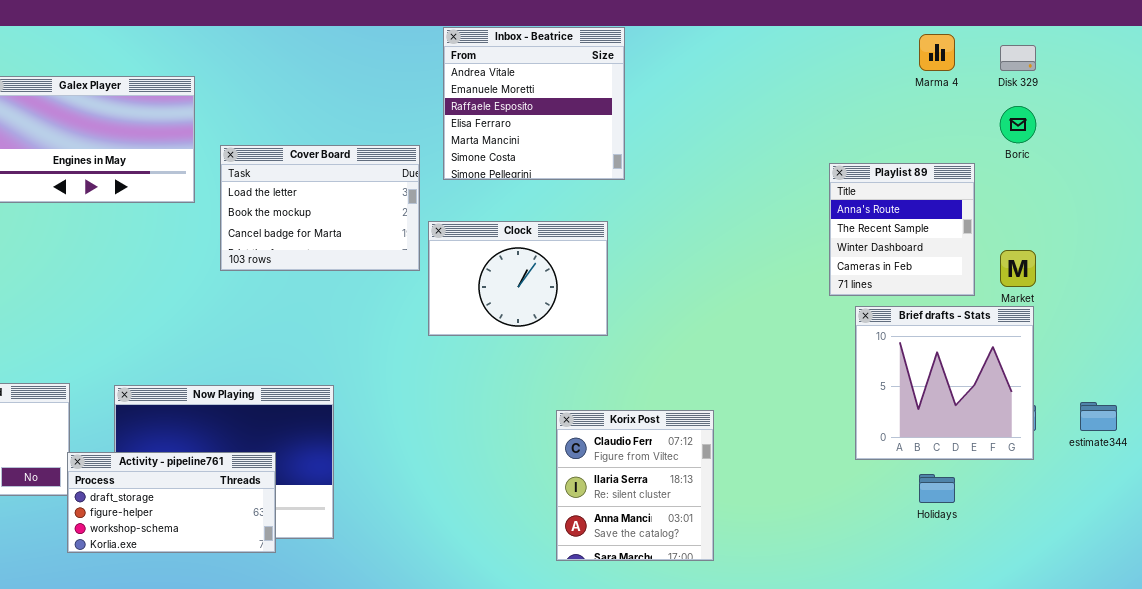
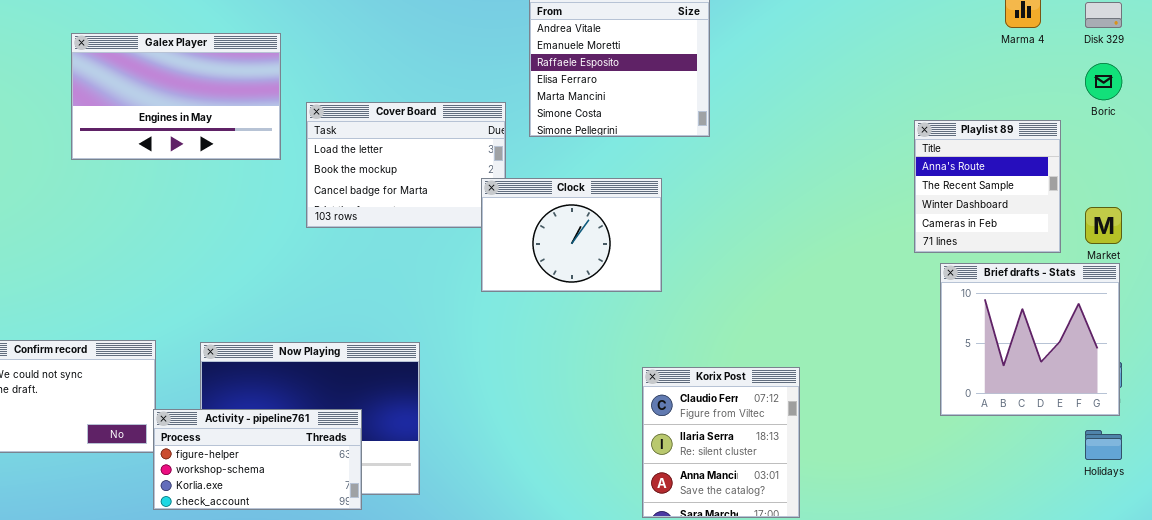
Clock: [428,221,608,336] -> [481,178,662,292], moved
Activity - pipeline761: [67,452,276,553] -> [153,409,362,510], scrolled down 1 row
Holidays: [919,474,955,503] -> [1085,430,1122,460], moved

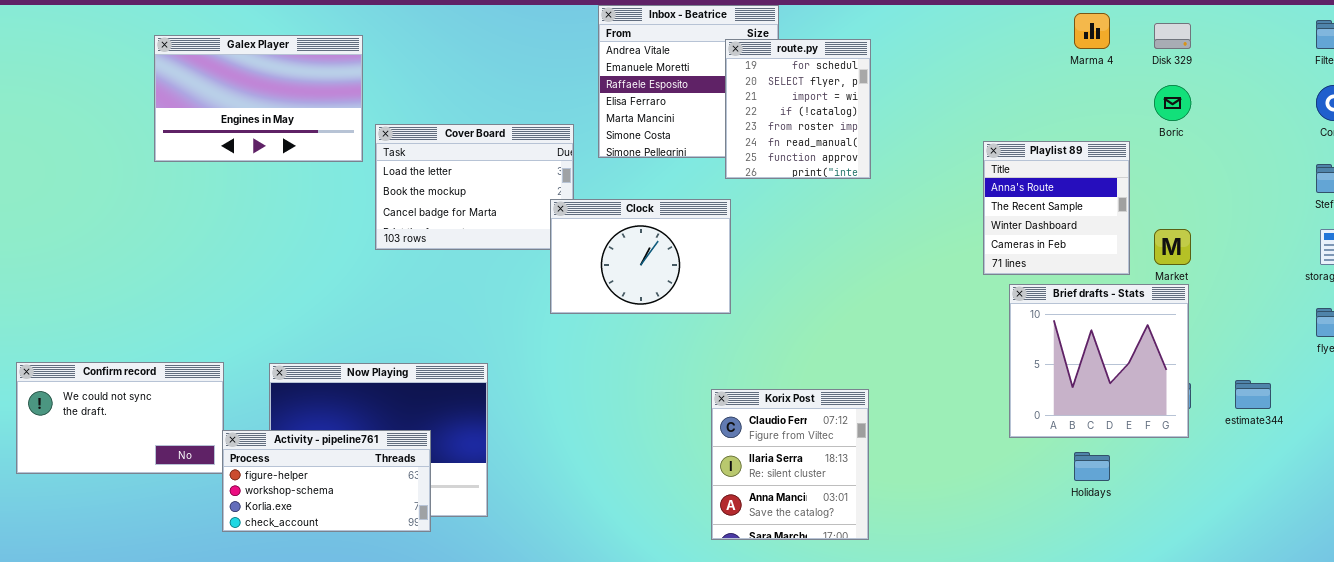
route.py: none -> [725,39,871,179], opened
Galex Player: [71,33,281,160] -> [154,35,363,162], moved
Holidays: [1085,430,1122,460] -> [1074,452,1110,481], moved

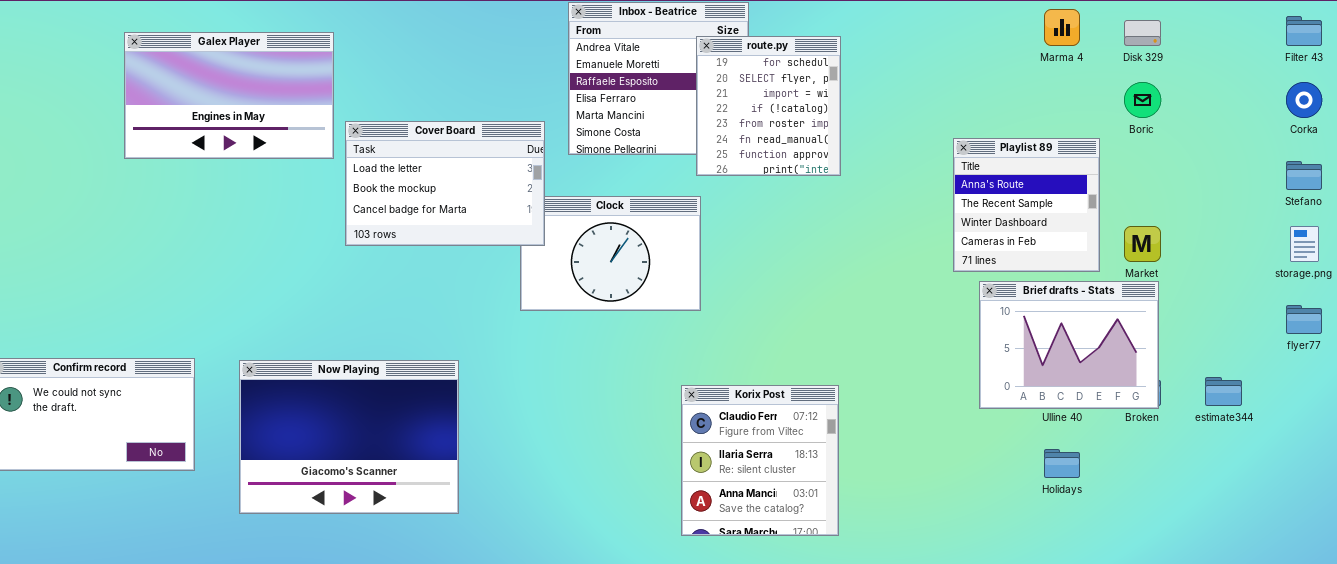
Cover Board: [375,124,574,250] -> [345,121,545,246], raised
Brief drafts - Stats: [1009,284,1189,438] -> [979,281,1159,409], resized
Activity - pipeline761: [222,430,431,532] -> none, closed

